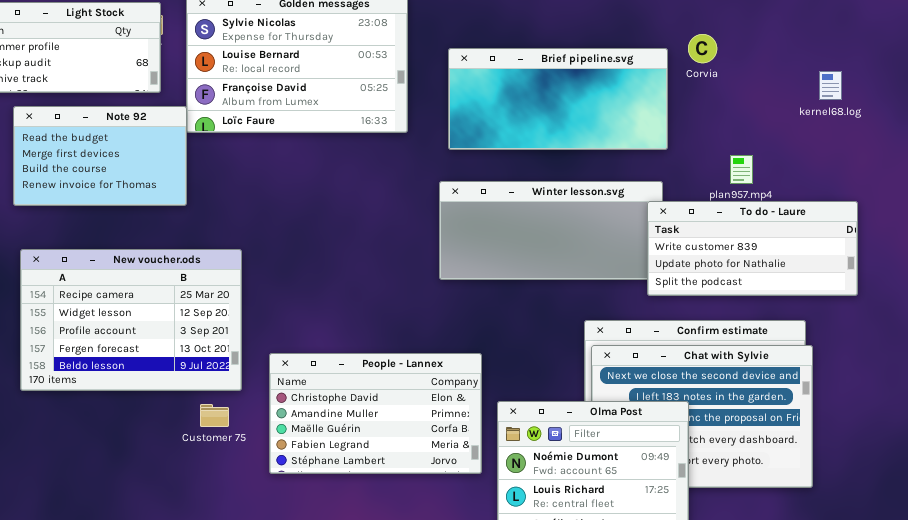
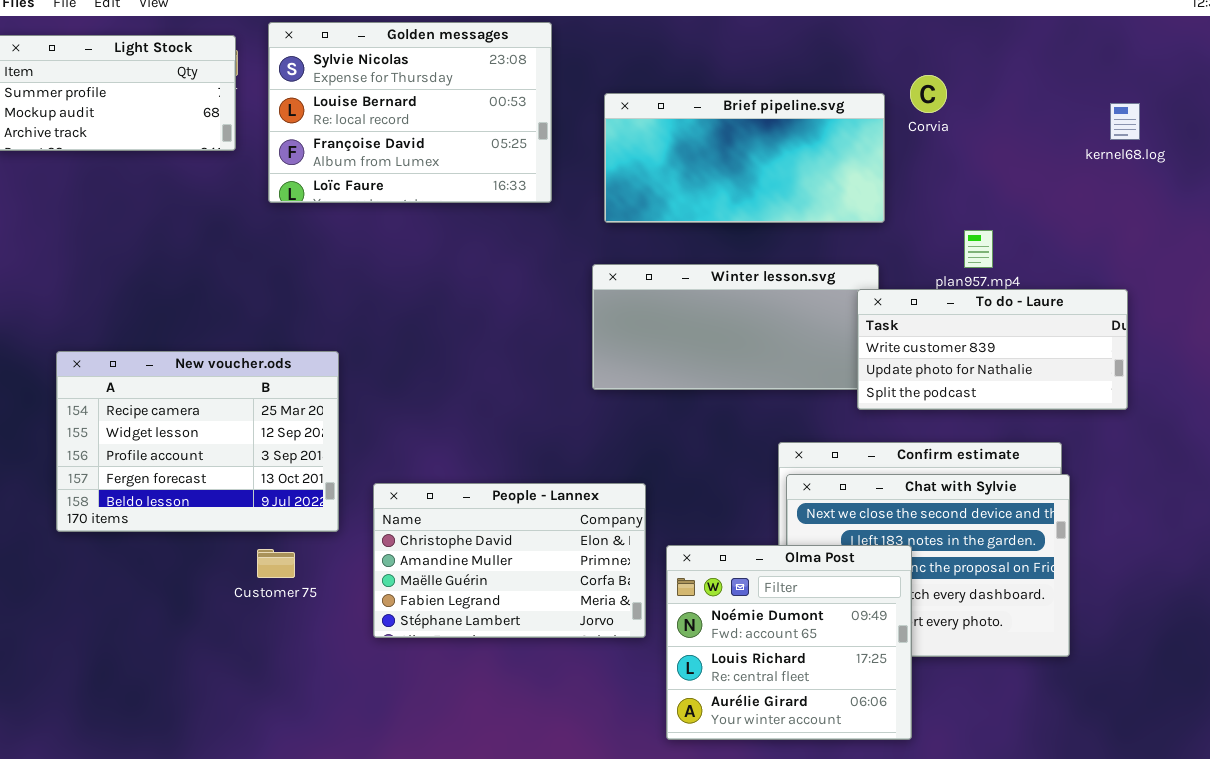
kernel68.log: [819,71,842,100] -> [1110,103,1140,140], moved
Note 92: [13,106,187,206] -> none, closed
Customer 75: [200,404,229,427] -> [257,549,295,578], moved

